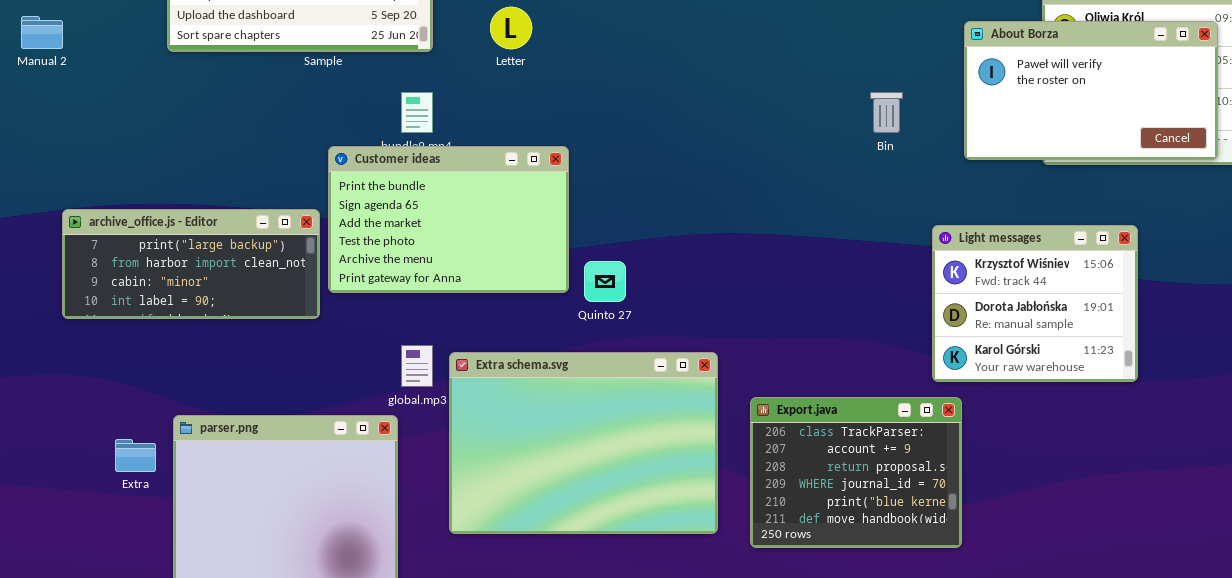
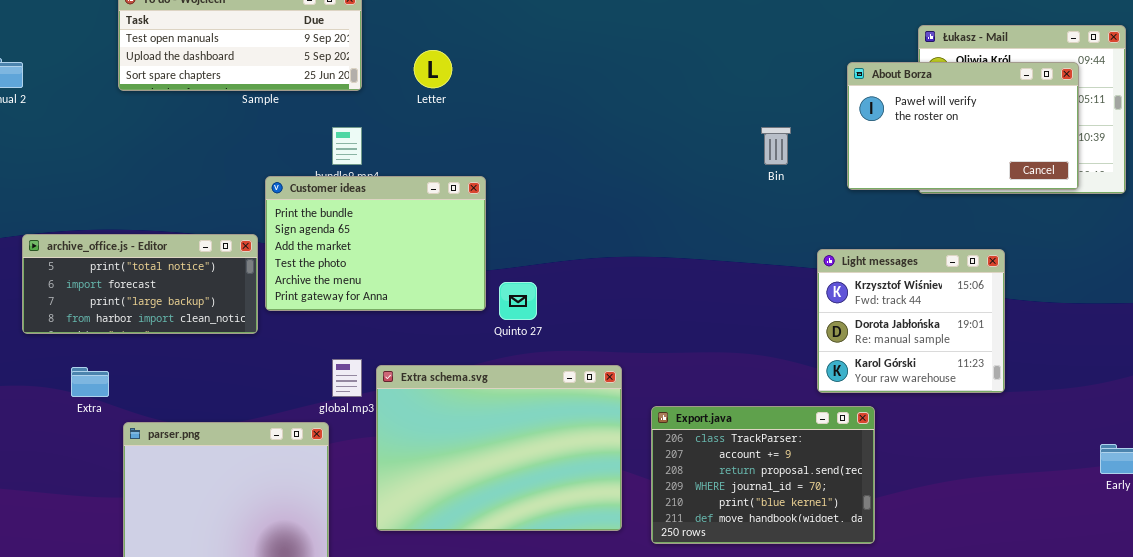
archive_office.js - Editor: [62,209,320,319] -> [22,234,258,334], scrolled up 2 rows
Export.java: [750,397,962,548] -> [651,406,875,544], resized
Extra: [115,439,156,472] -> [71,367,109,397], moved

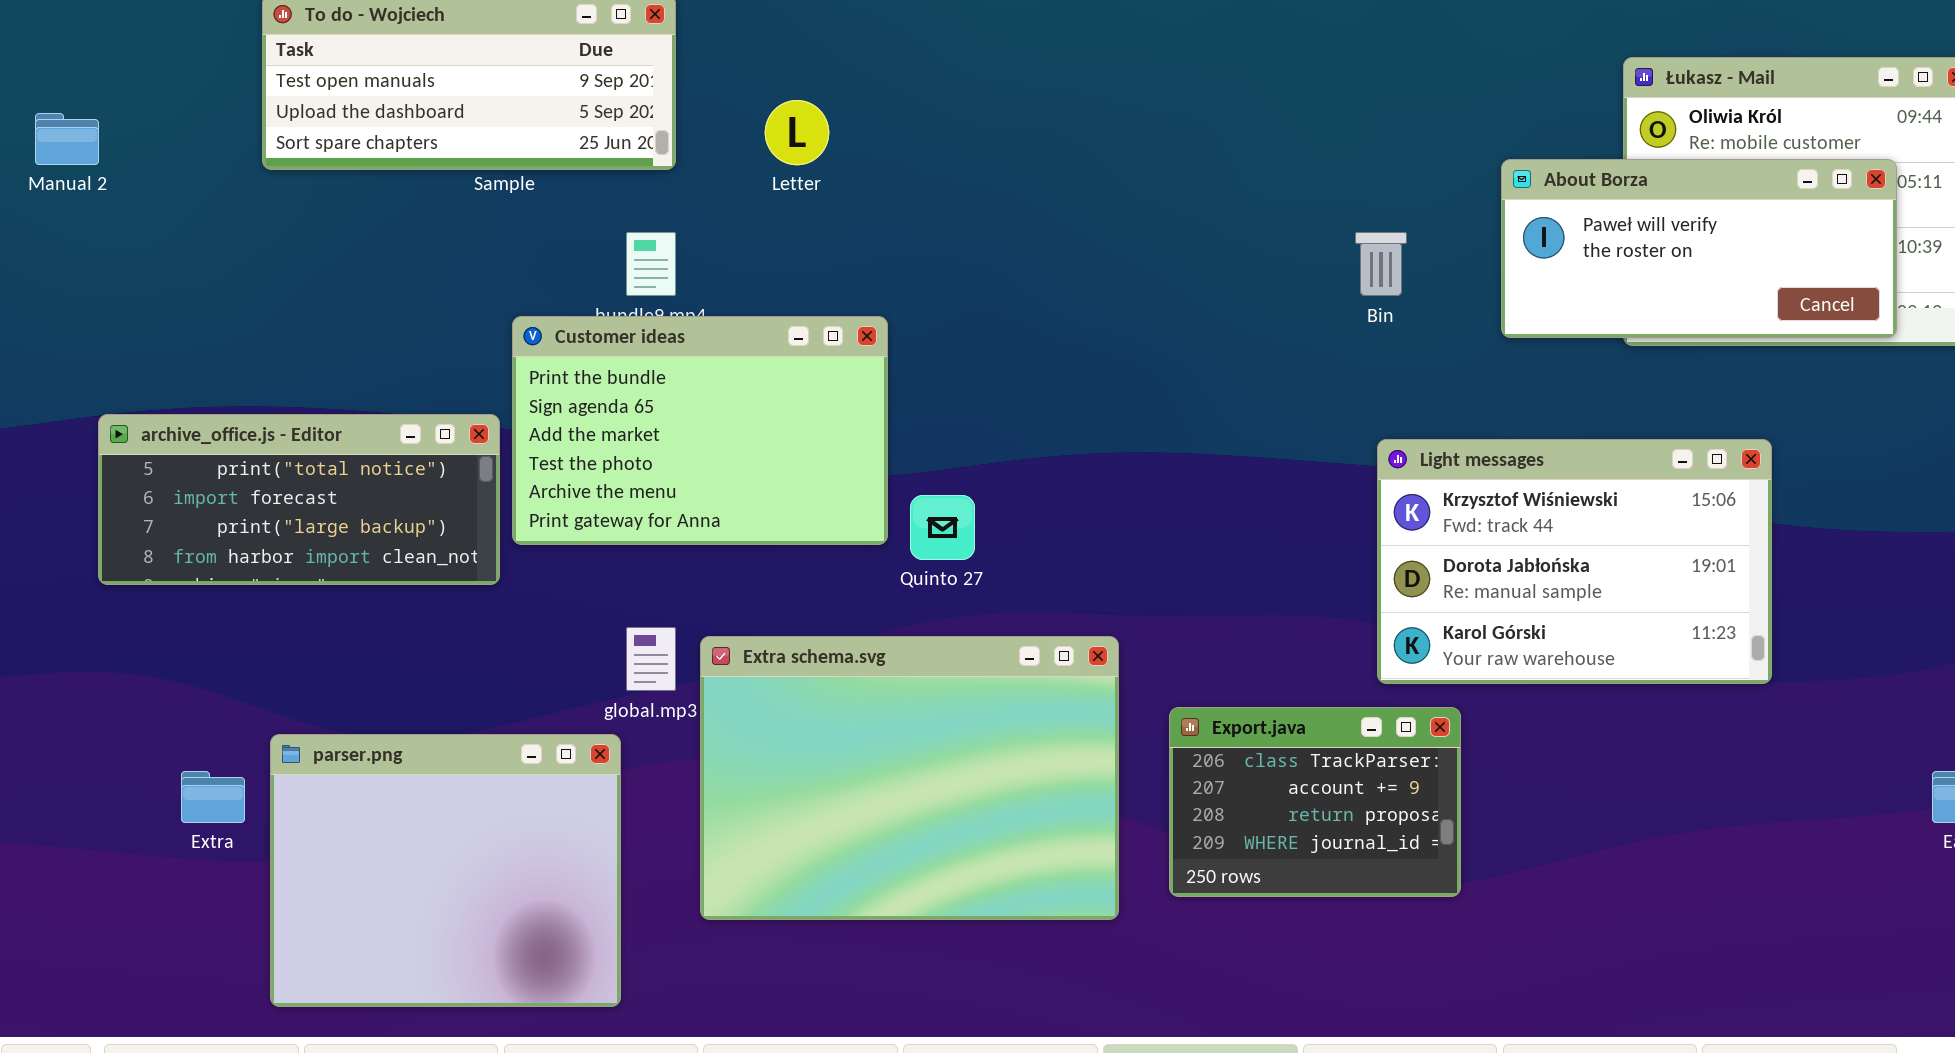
About Borza: [847,62,1079,190] -> [1501,159,1897,338], resized
Light messages: [817,249,1005,393] -> [1377,439,1772,684], resized
Extra: [71,367,109,397] -> [181,771,245,823], moved
Export.java: [651,406,875,544] -> [1169,707,1461,897], resized

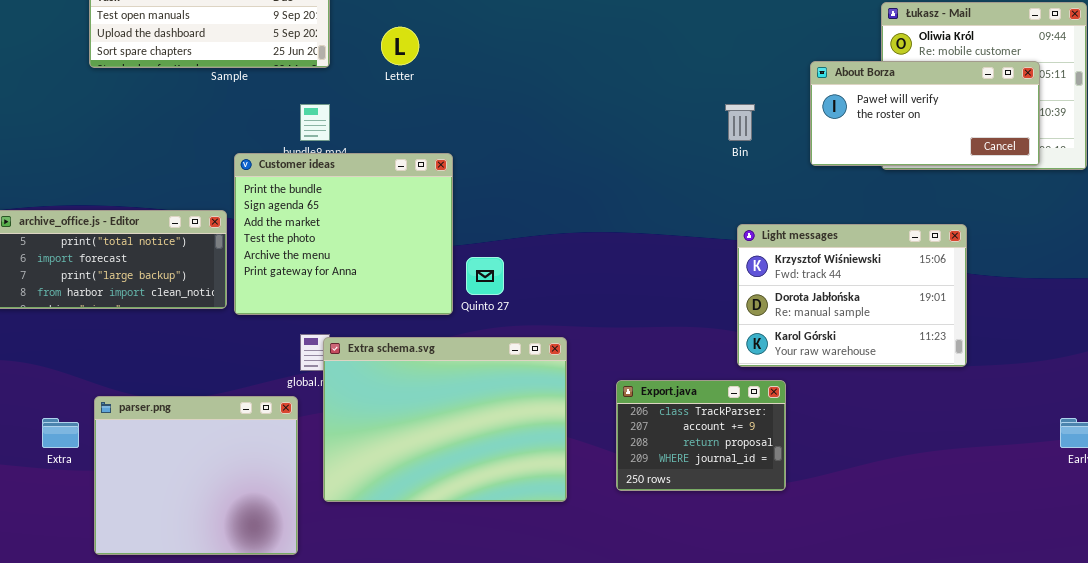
Customer ideas: [512,316,888,545] -> [234,153,453,315], resized
Extra schema.svg: [700,636,1119,920] -> [323,337,567,502], moved

